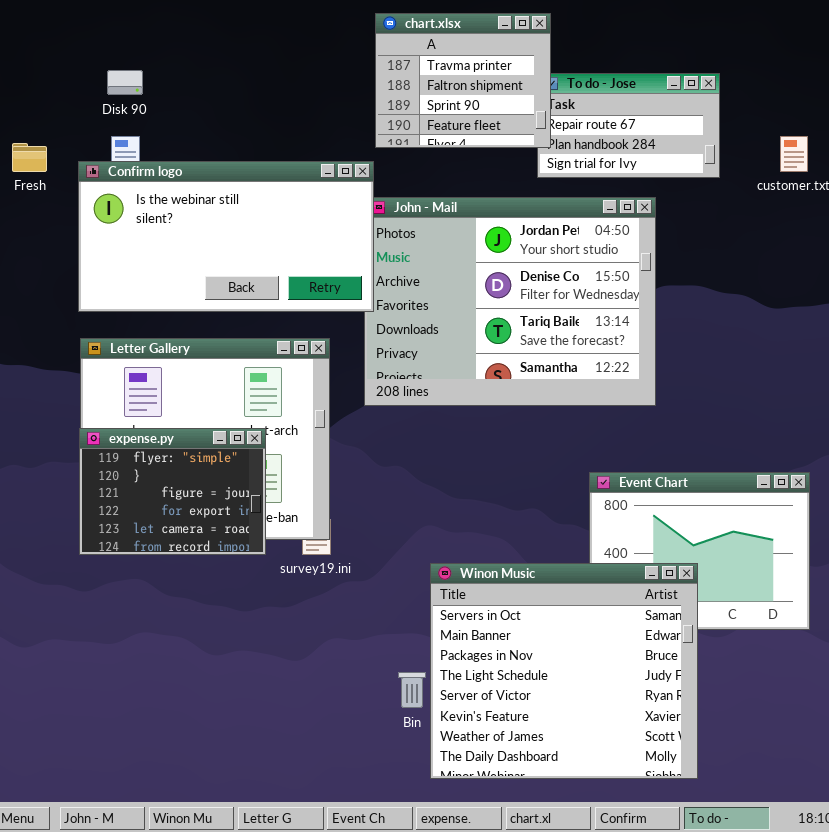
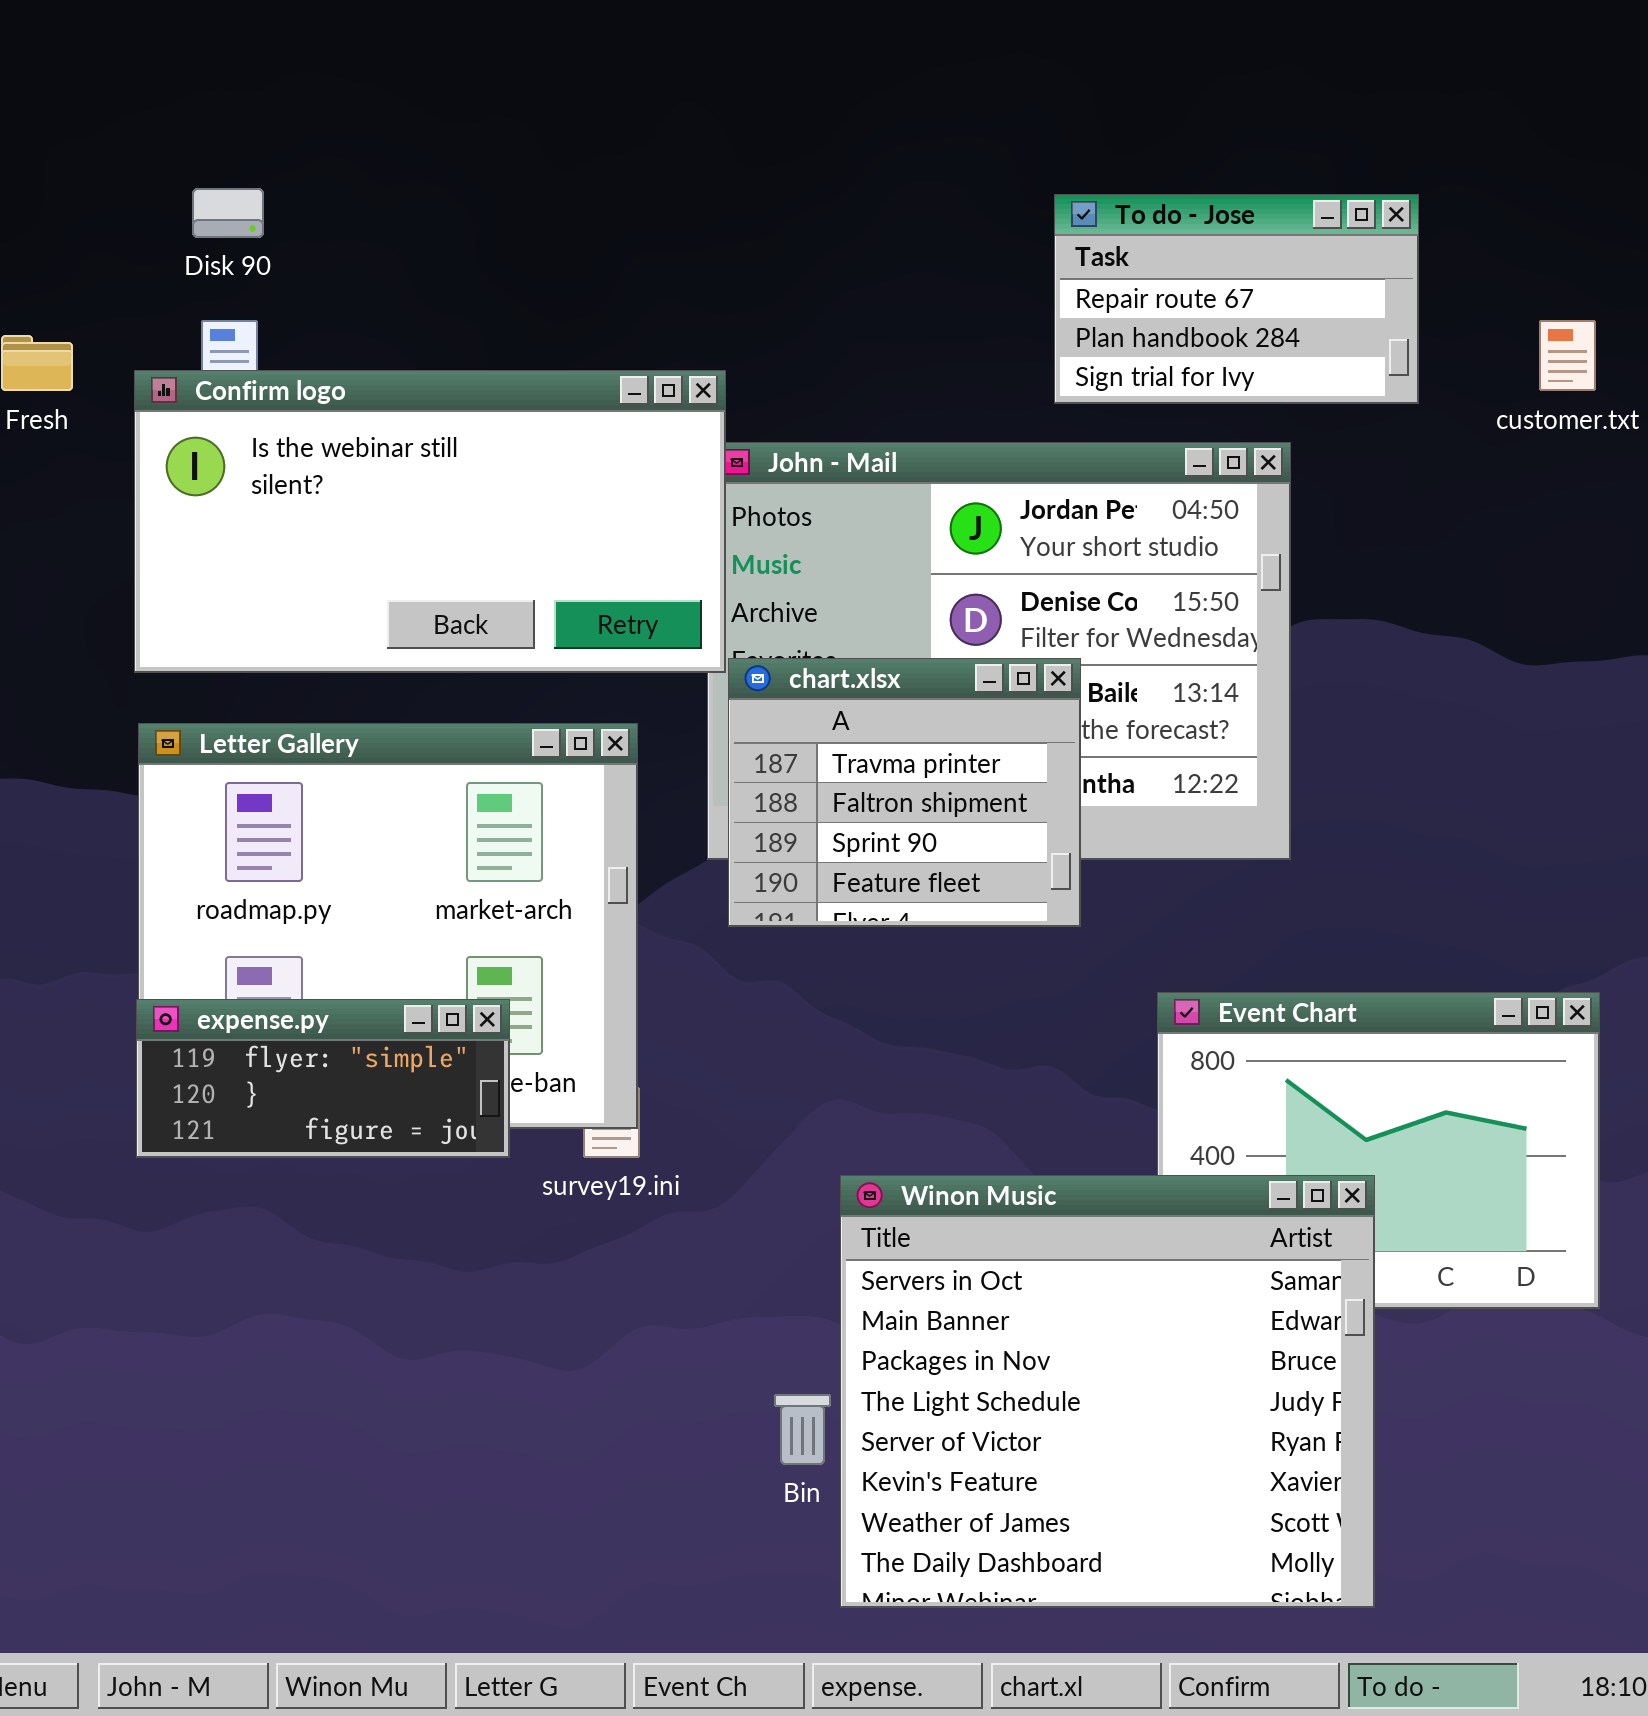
chart.xlsx: [375,13,551,148] -> [728,658,1081,927], moved
expense.py: [79,428,266,555] -> [136,999,510,1158], resized

